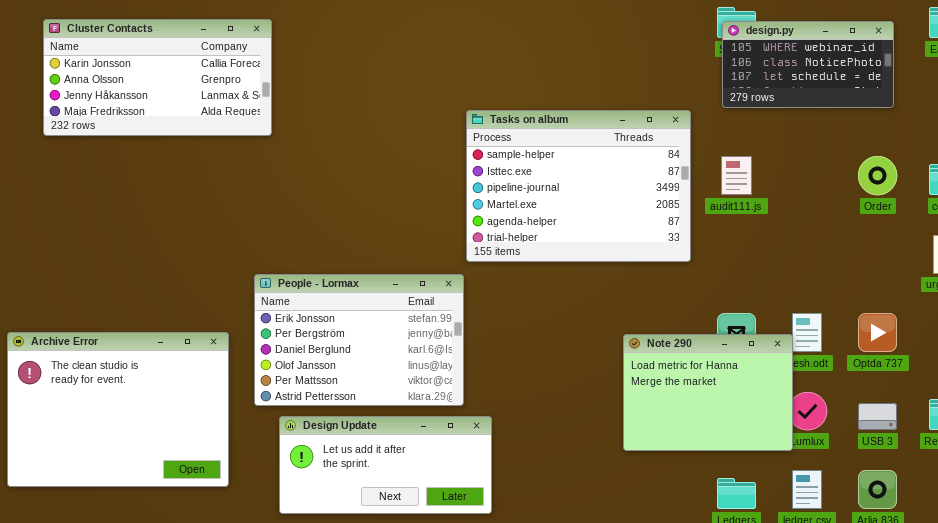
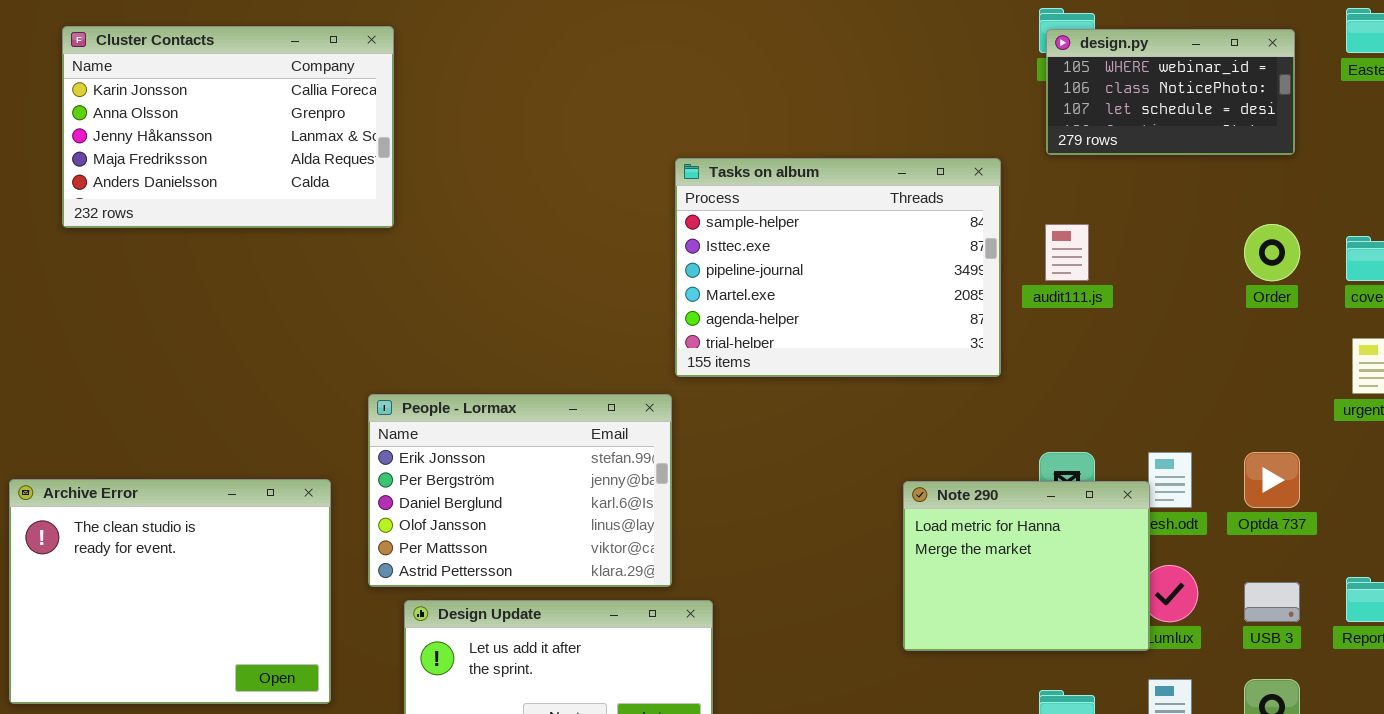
Cluster Contacts: [43,19,272,136] -> [62,26,394,228], resized

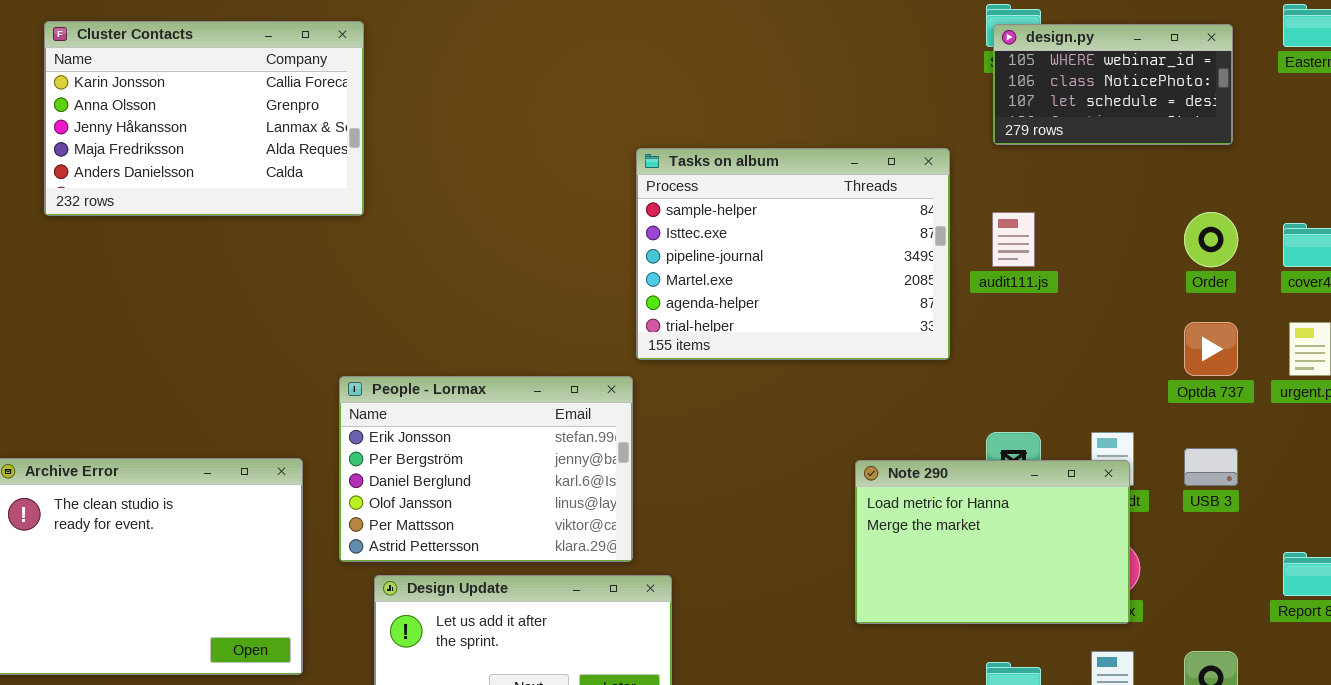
Optda 737: [1244,452,1300,508] -> [1184,322,1238,376], moved
Note 290: [903,481,1150,651] -> [855,460,1130,624], resized
USB 3: [1244,582,1300,622] -> [1184,448,1238,486], moved

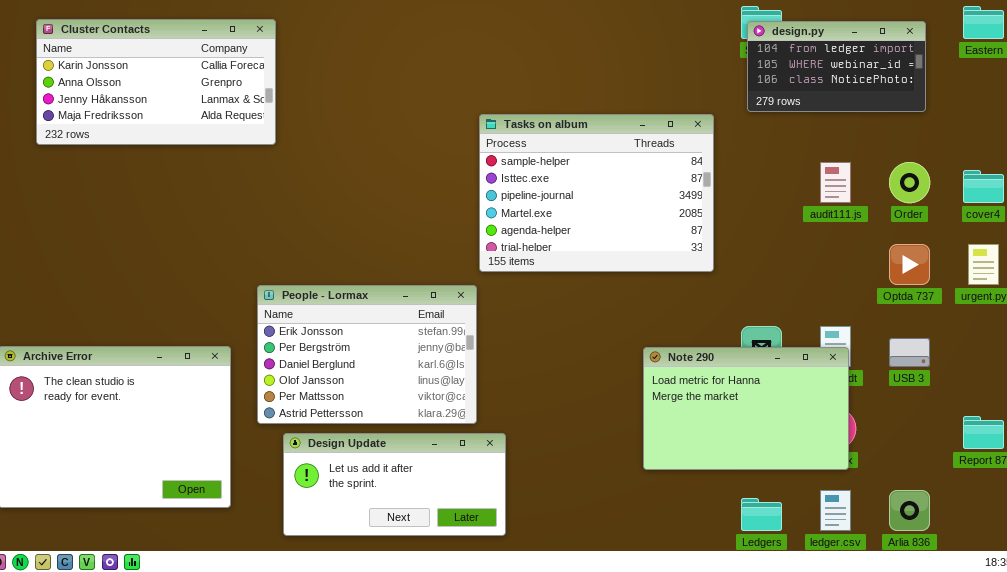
Cluster Contacts: [44,21,364,216] -> [36,19,276,145], resized
design.py: [993,24,1233,145] -> [747,21,926,112], scrolled up 1 row
audit111.js: [992,212,1035,267] -> [820,162,851,203], moved

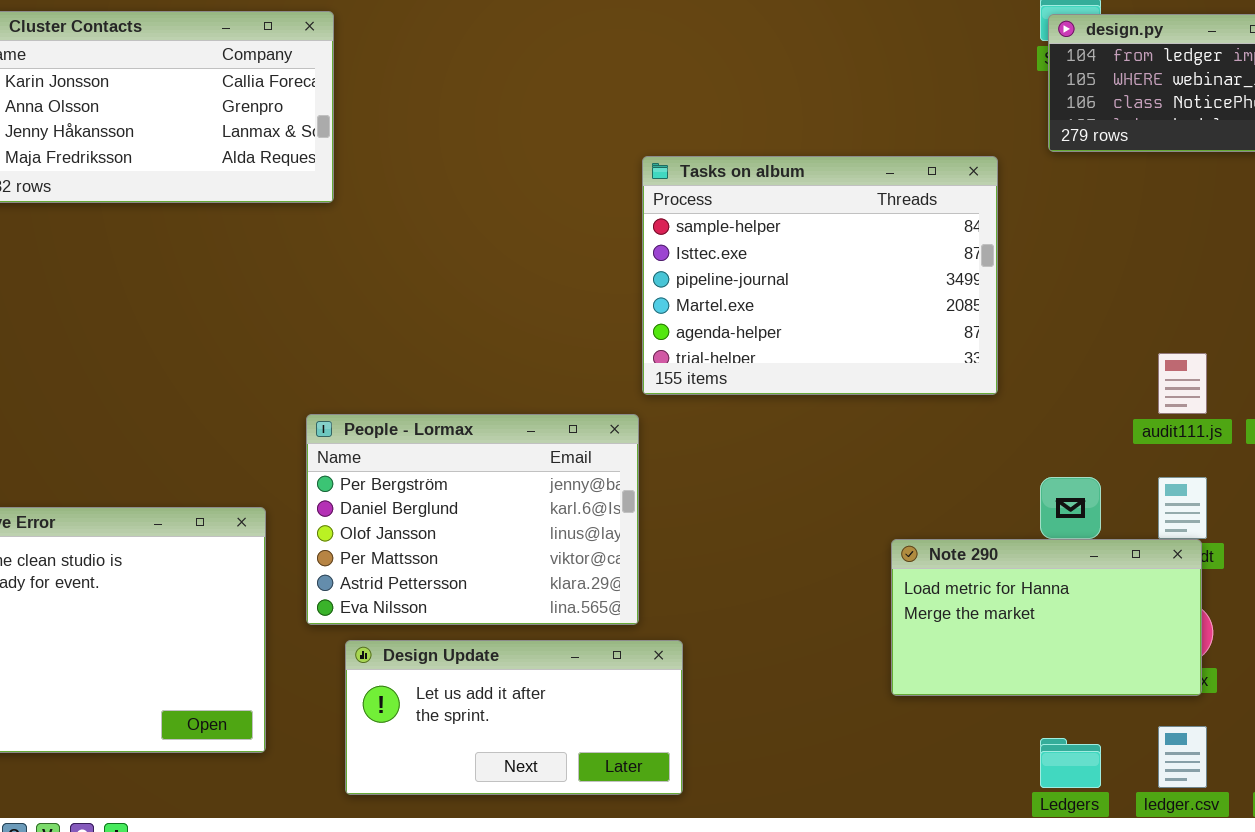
audit111.js: [820,162,851,203] -> [1158,353,1207,414], moved
People - Lormax: [257,285,477,424] -> [306,414,639,625], scrolled down 1 row
Note 290: [643,347,849,470] -> [891,539,1202,696], resized

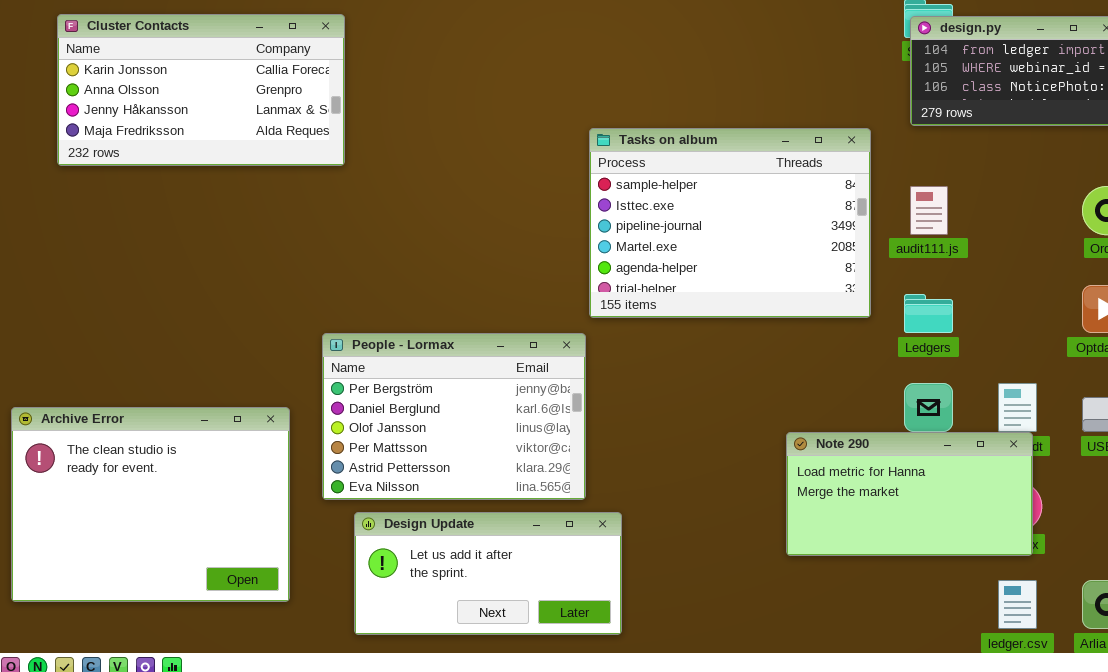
audit111.js: [1158,353,1207,414] -> [910,186,948,235], moved
Ledgers: [1040,738,1101,788] -> [904,294,953,333], moved

